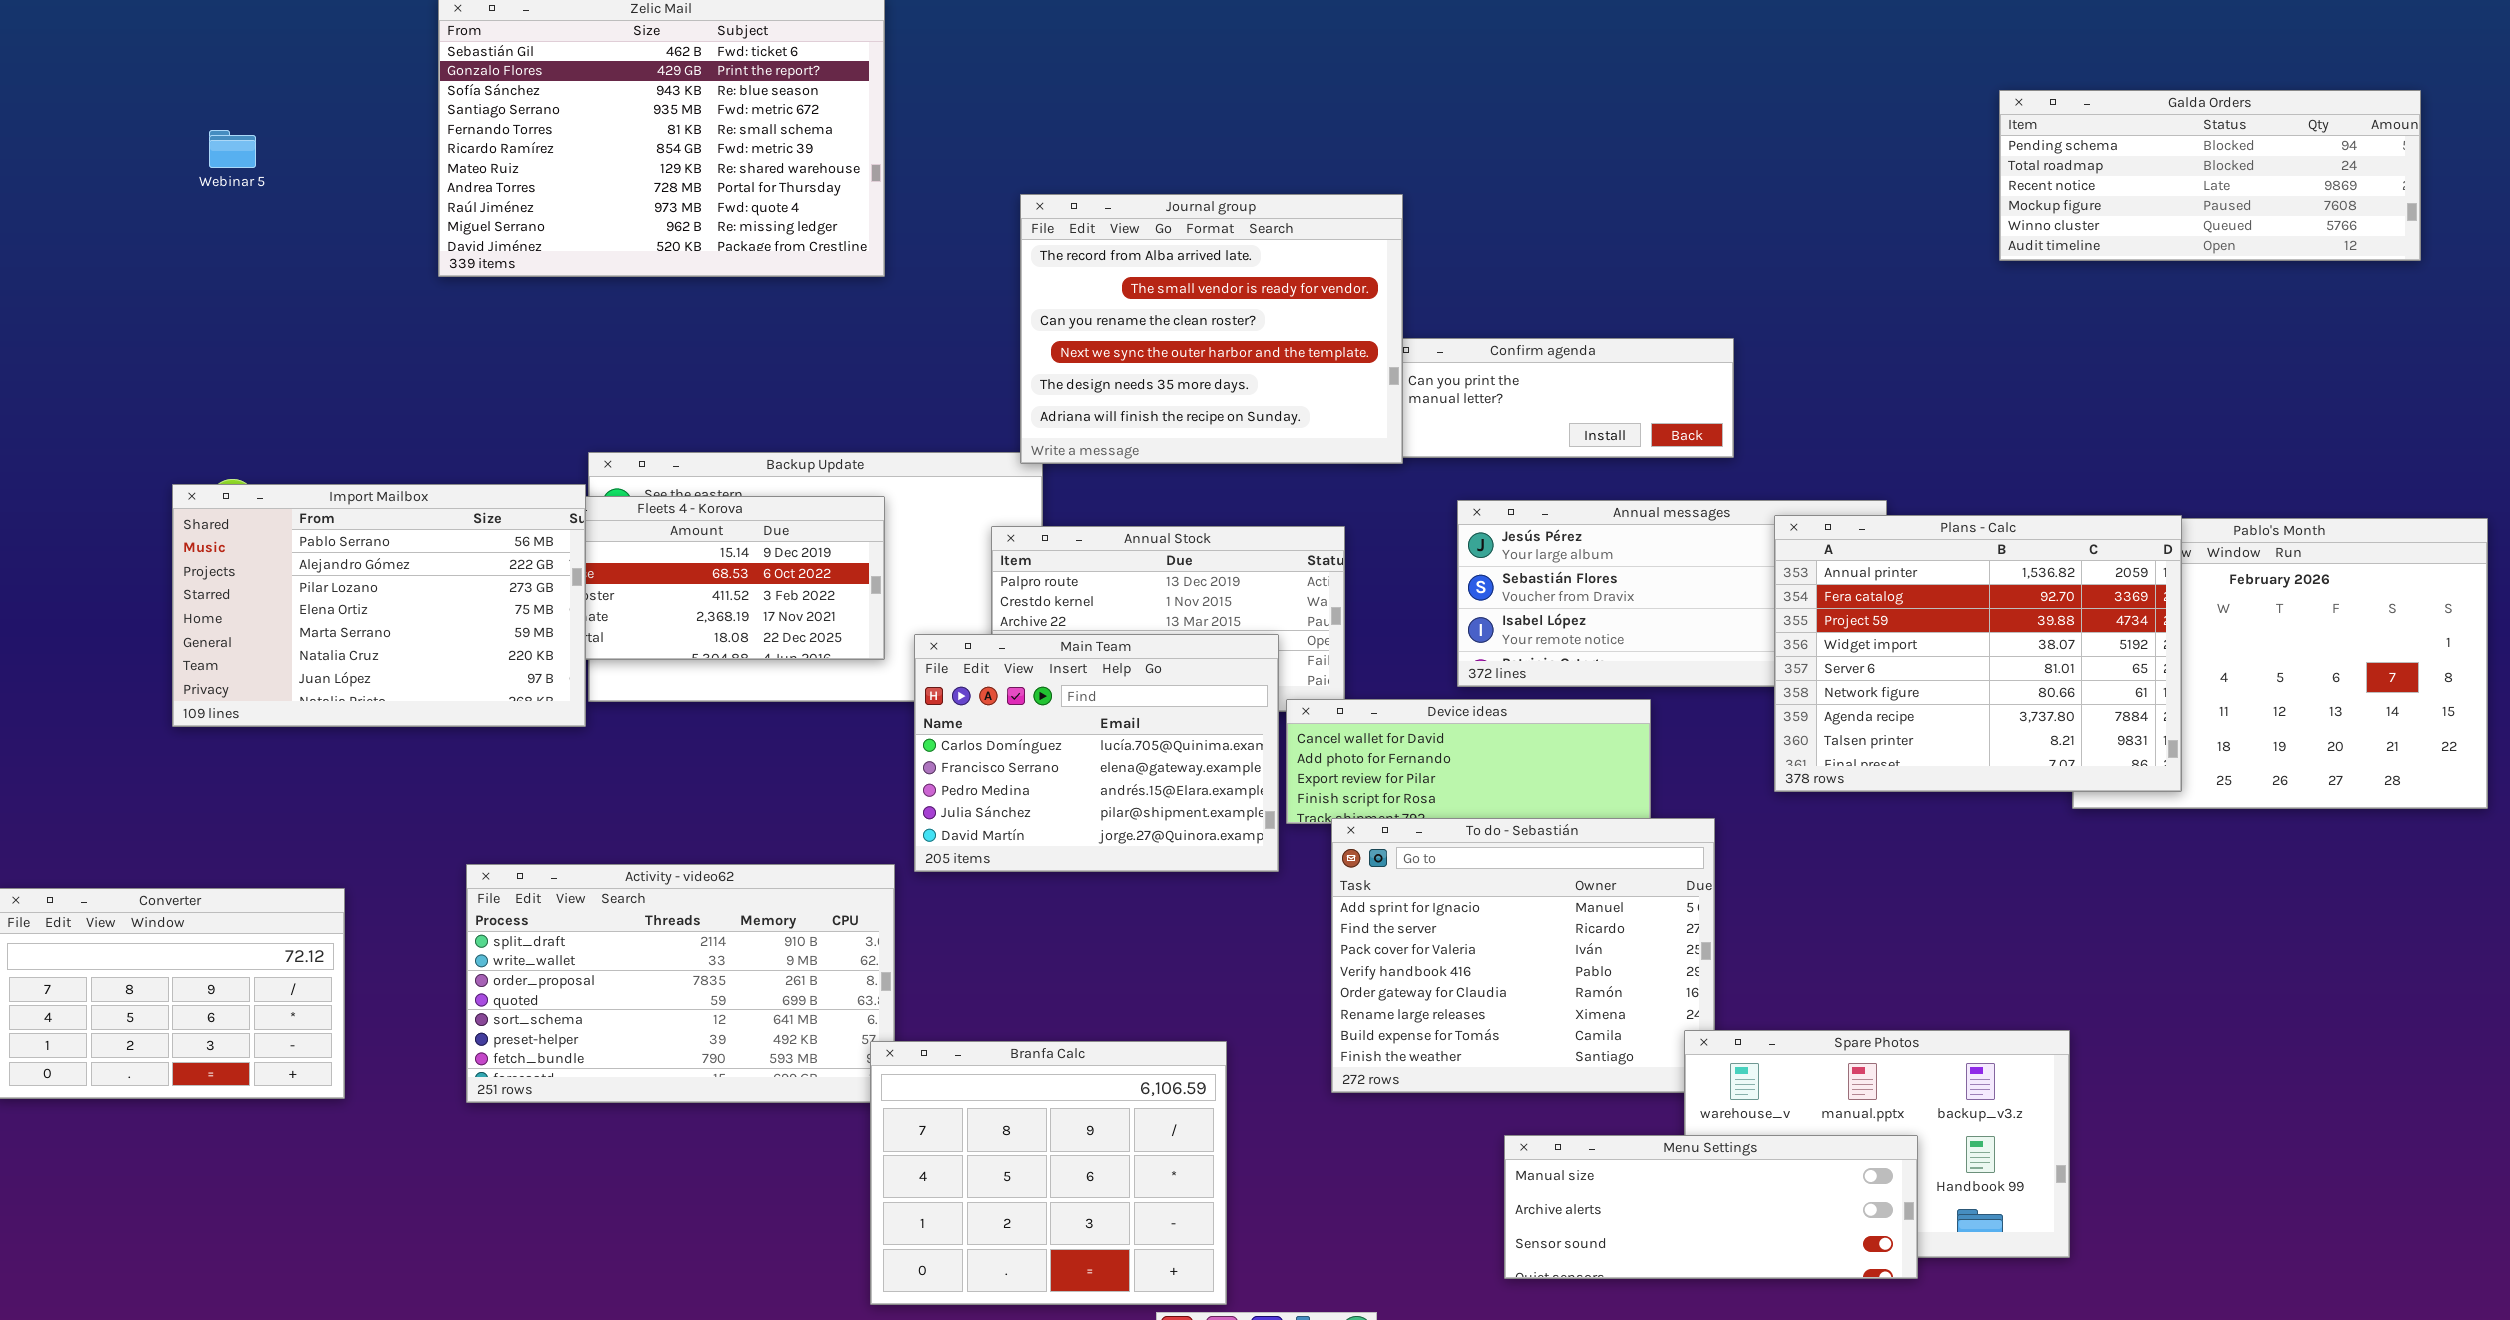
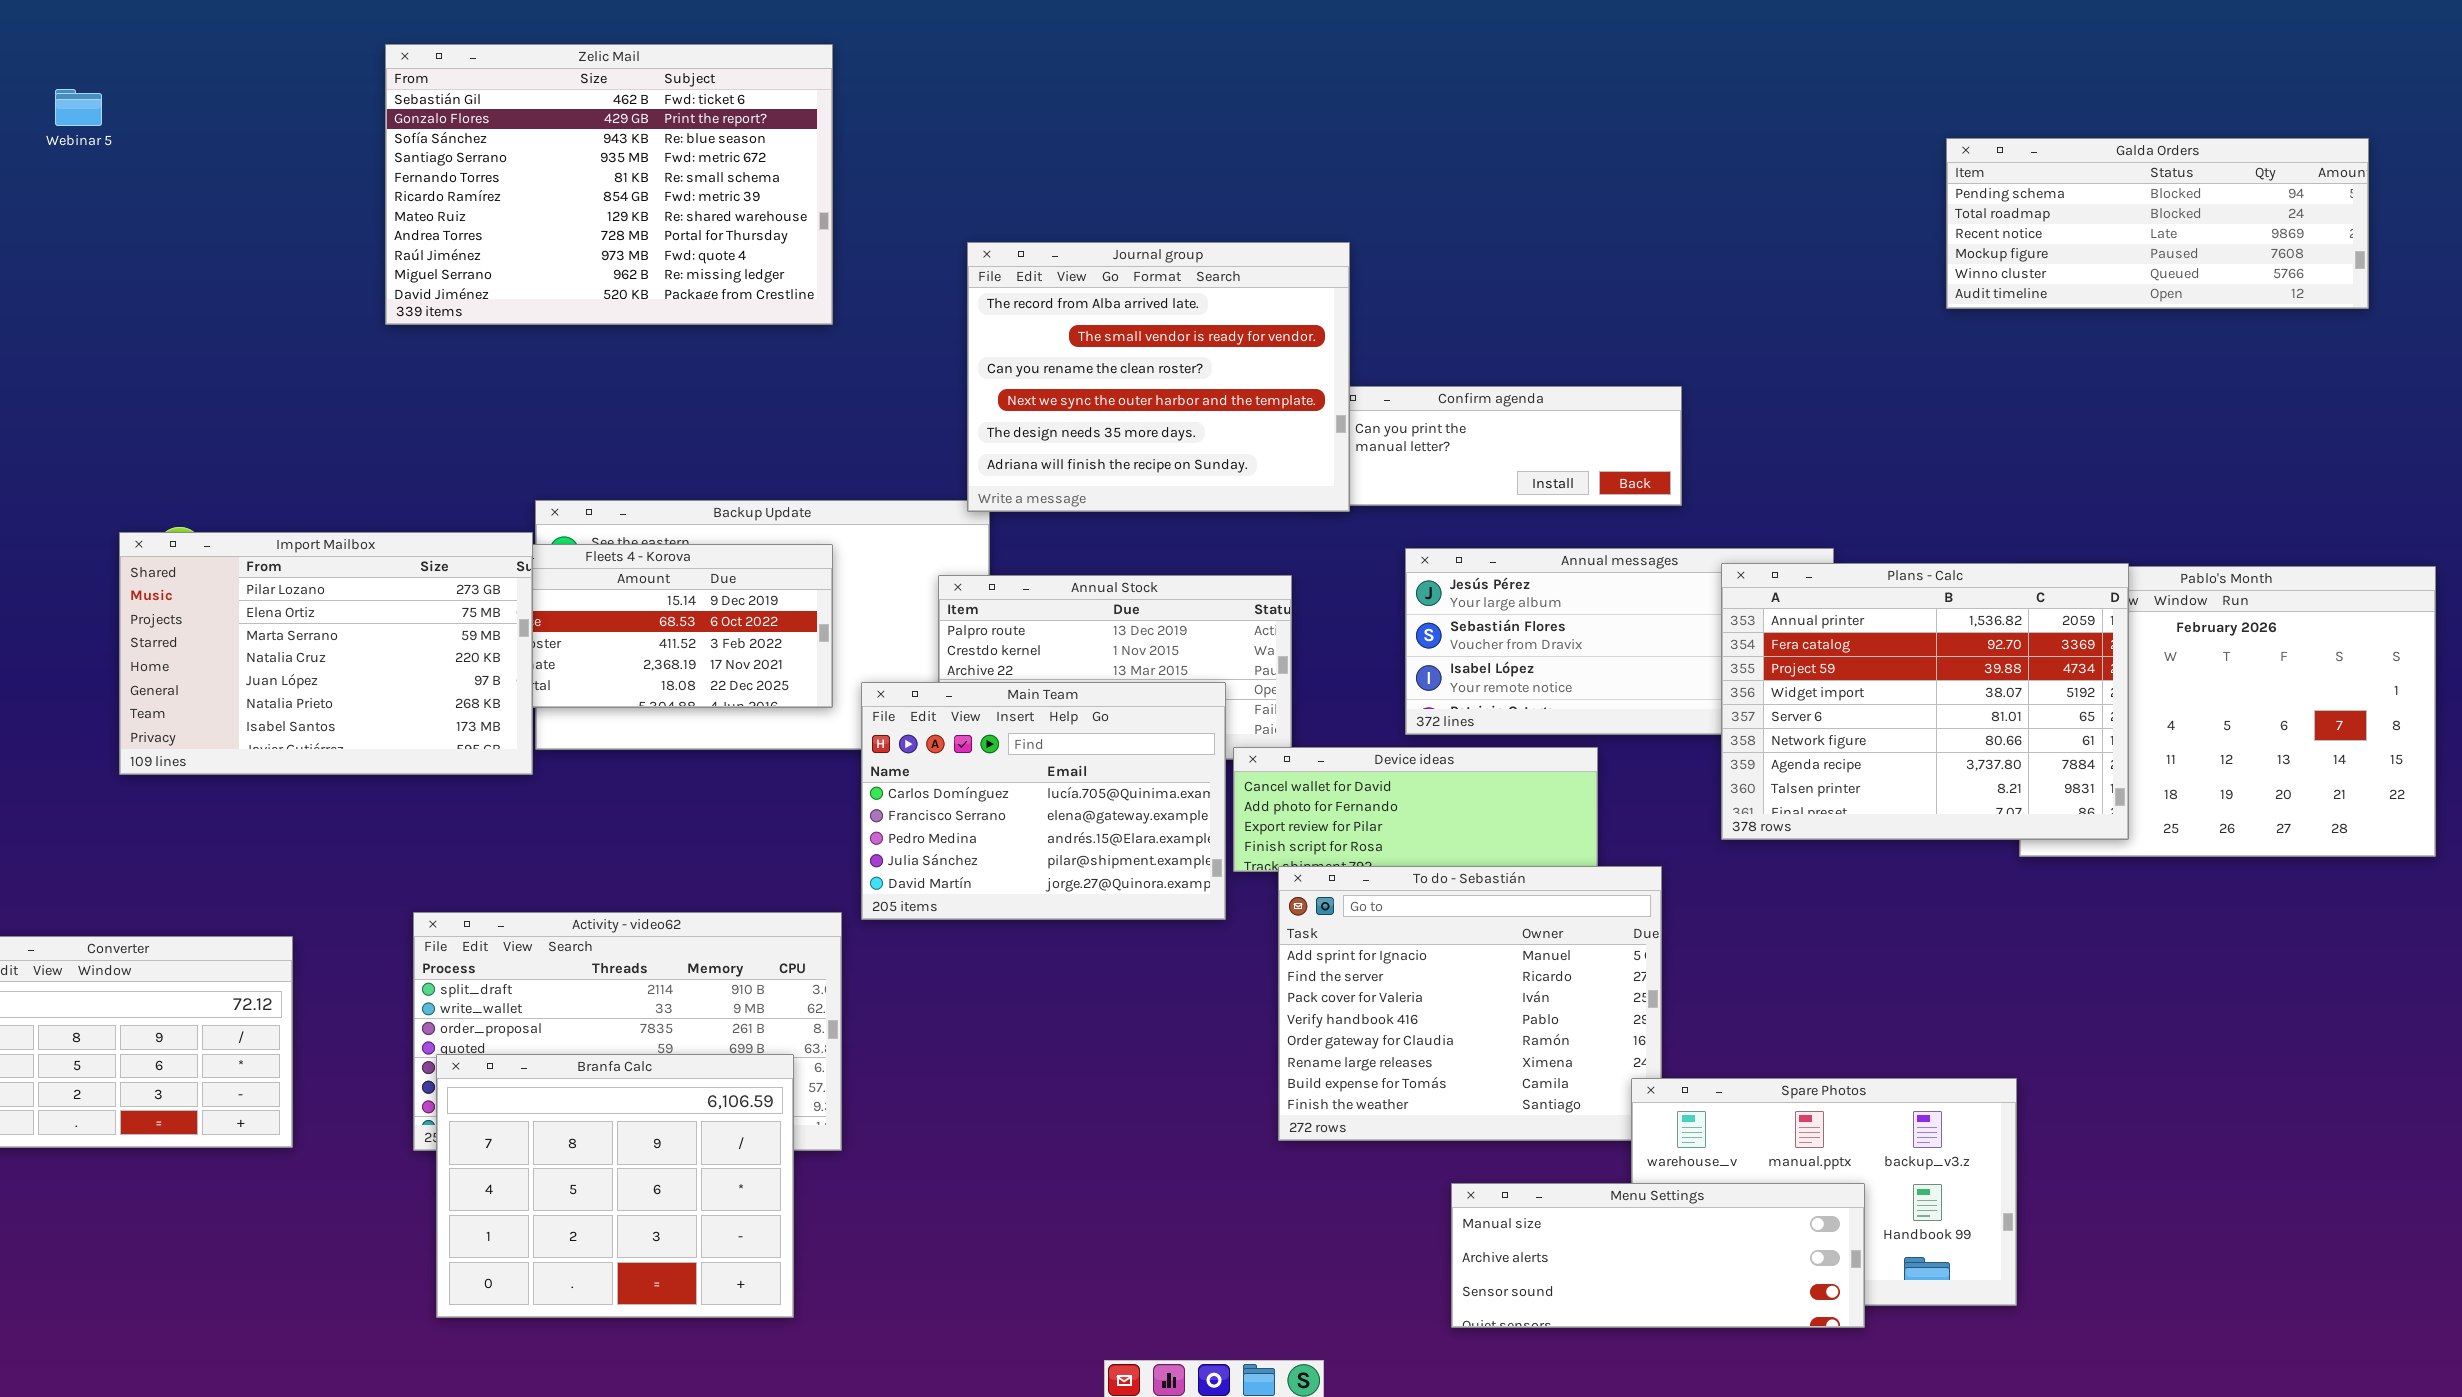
Webinar 5: [209,130,256,168] -> [55,89,102,126], moved
Import Mailbox: [172,484,586,727] -> [119,532,533,775], scrolled down 2 rows
Branfa Calc: [870,1041,1227,1305] -> [436,1054,794,1318], moved

